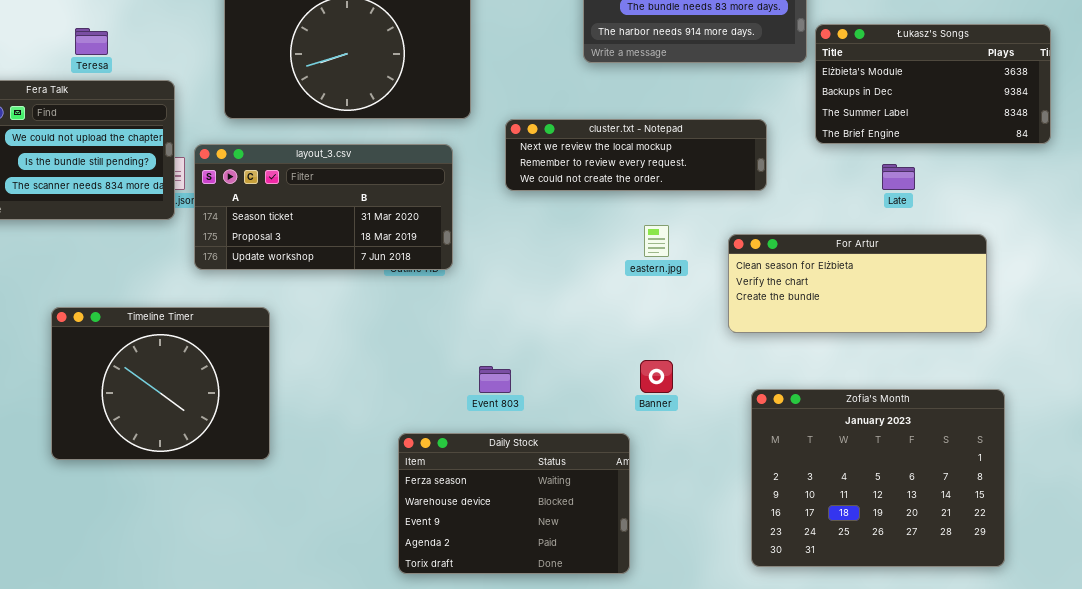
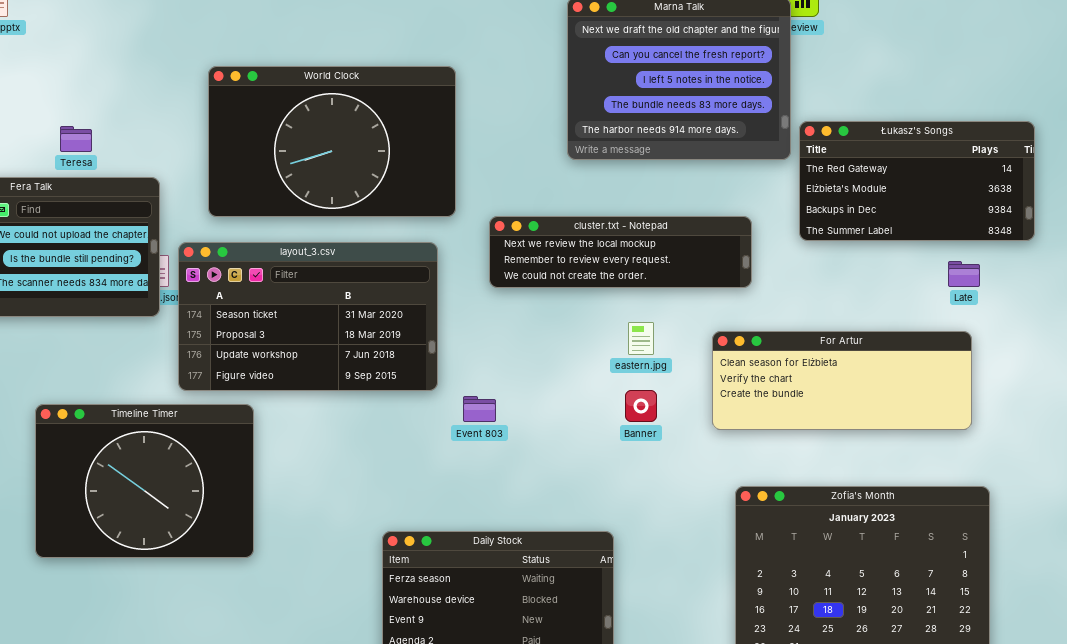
Łukasz's Songs: [815,24,1051,144] -> [799,121,1035,241], scrolled up 1 row
layout_3.csv: [194,144,453,270] -> [178,242,438,391], resized
Late: [882,164,915,190] -> [948,261,980,287], moved
Banner: [640,360,673,393] -> [625,390,657,422], moved
Event 803: [479,366,511,393] -> [463,396,496,422], moved

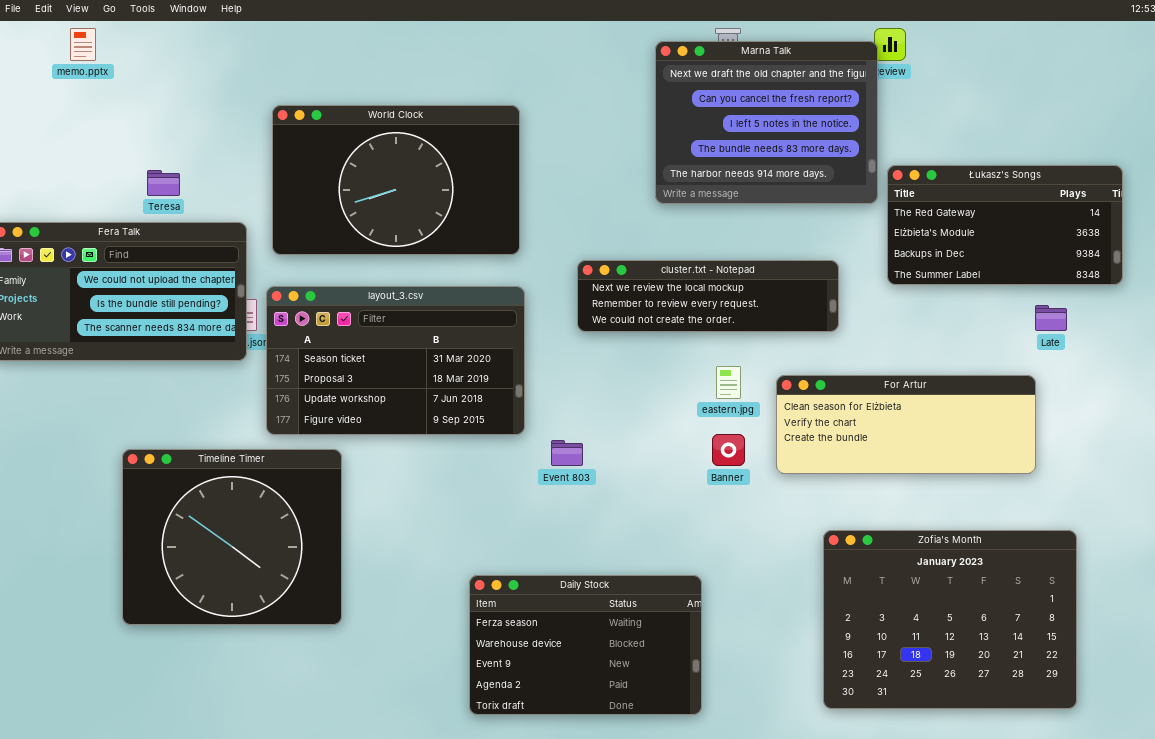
World Clock: [208,66,456,217] -> [272,105,520,255], moved
For Artur: [712,331,972,430] -> [776,375,1036,474], moved
Timeline Timer: [35,404,254,558] -> [122,449,342,625], resized

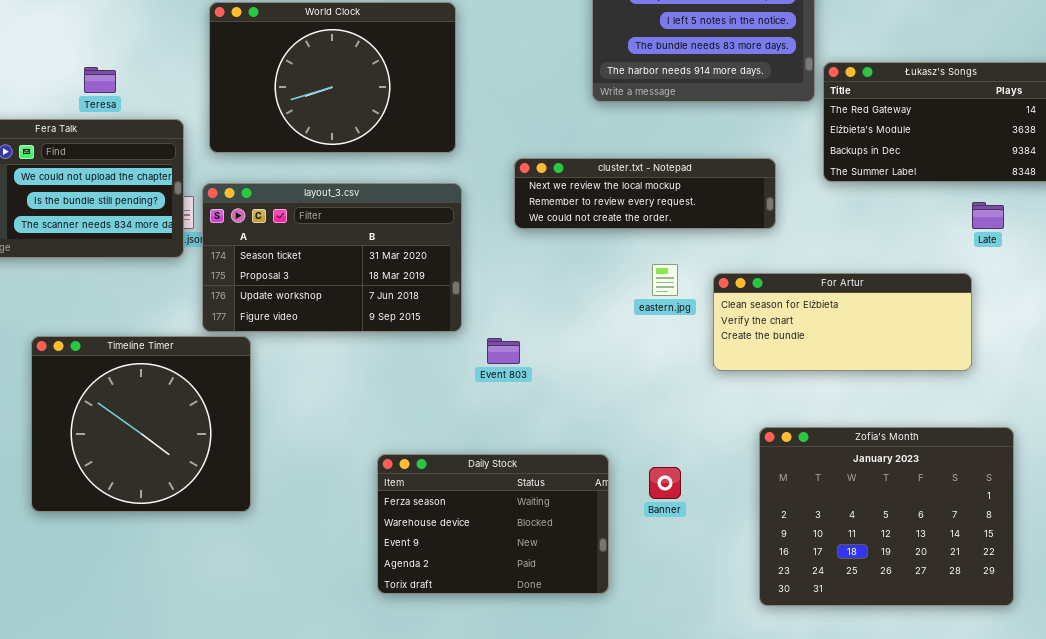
Banner: [712,434,745,466] -> [649,467,681,499], moved
Timeline Timer: [122,449,342,625] -> [31,336,251,512], moved
Daily Stock: [469,575,702,715] -> [377,454,609,594], moved

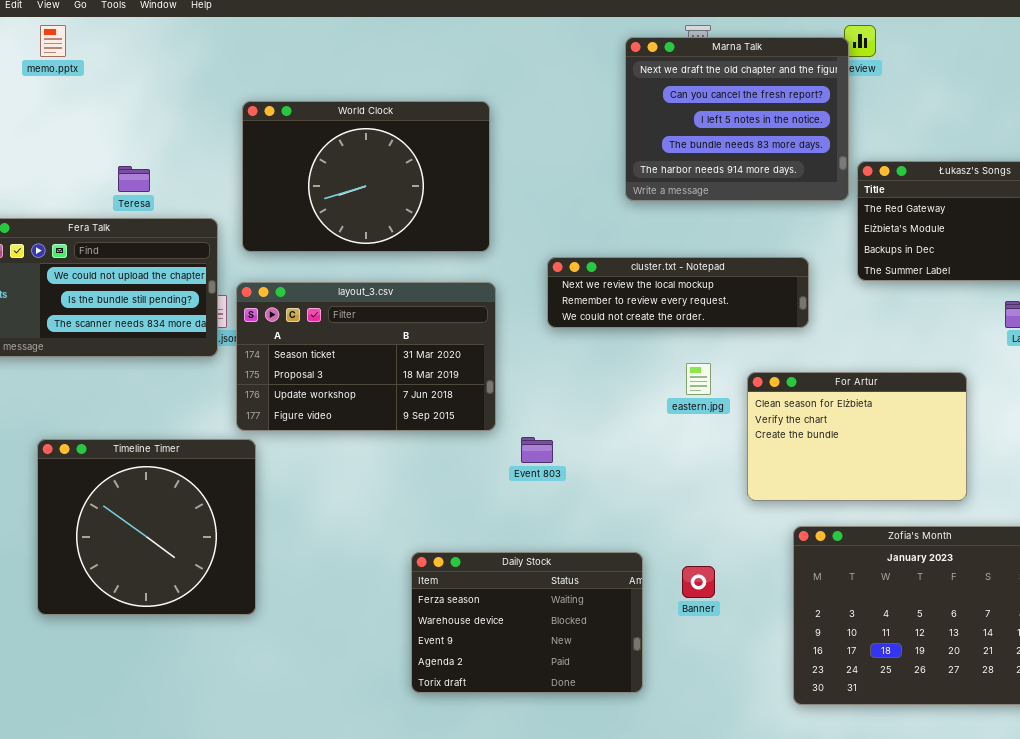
For Artur: [713,273,972,371] -> [747,372,967,501], resized
Timeline Timer: [31,336,251,512] -> [37,439,256,615], moved

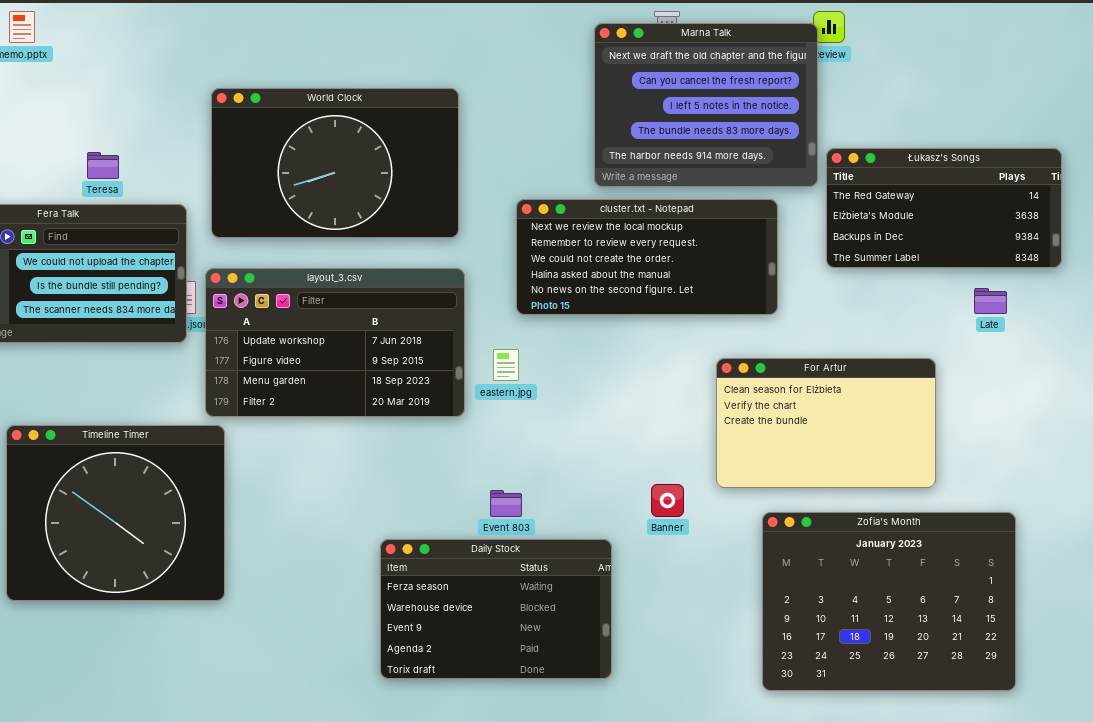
cluster.txt - Notepad: [547,257,809,328] -> [516,199,778,315], resized
layout_3.csv: [236,282,496,431] -> [205,268,465,417], scrolled down 2 rows
eastern.jpg: [686,363,711,395] -> [493,349,519,381], moved
Event 803: [521,437,553,463] -> [490,490,522,517], moved
Banner: [682,566,715,598] -> [651,484,684,517], moved

